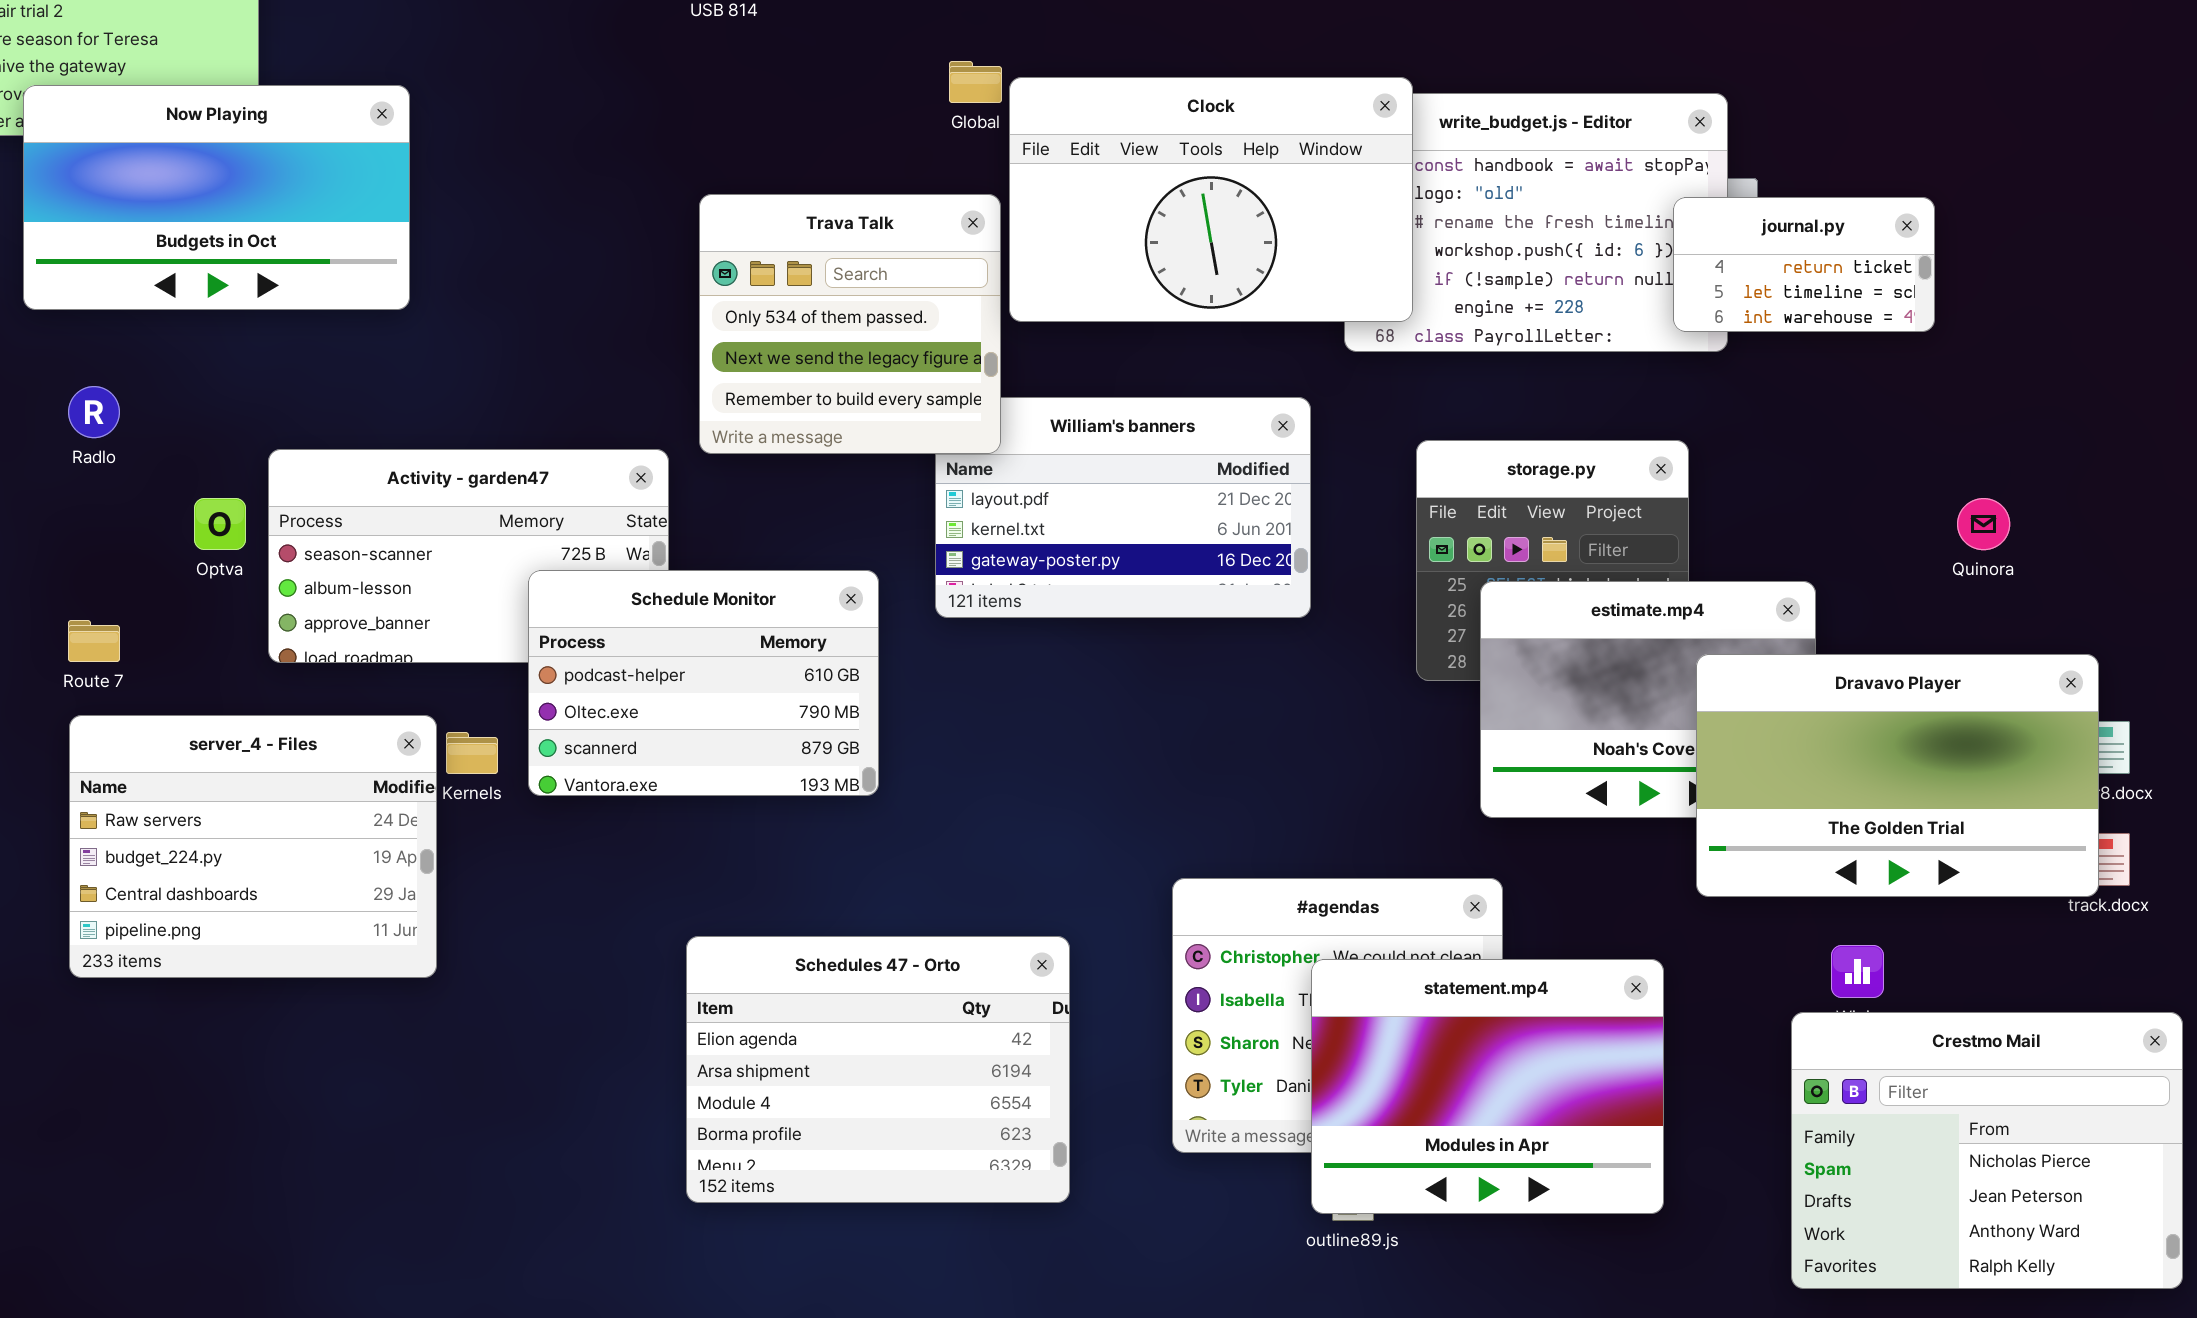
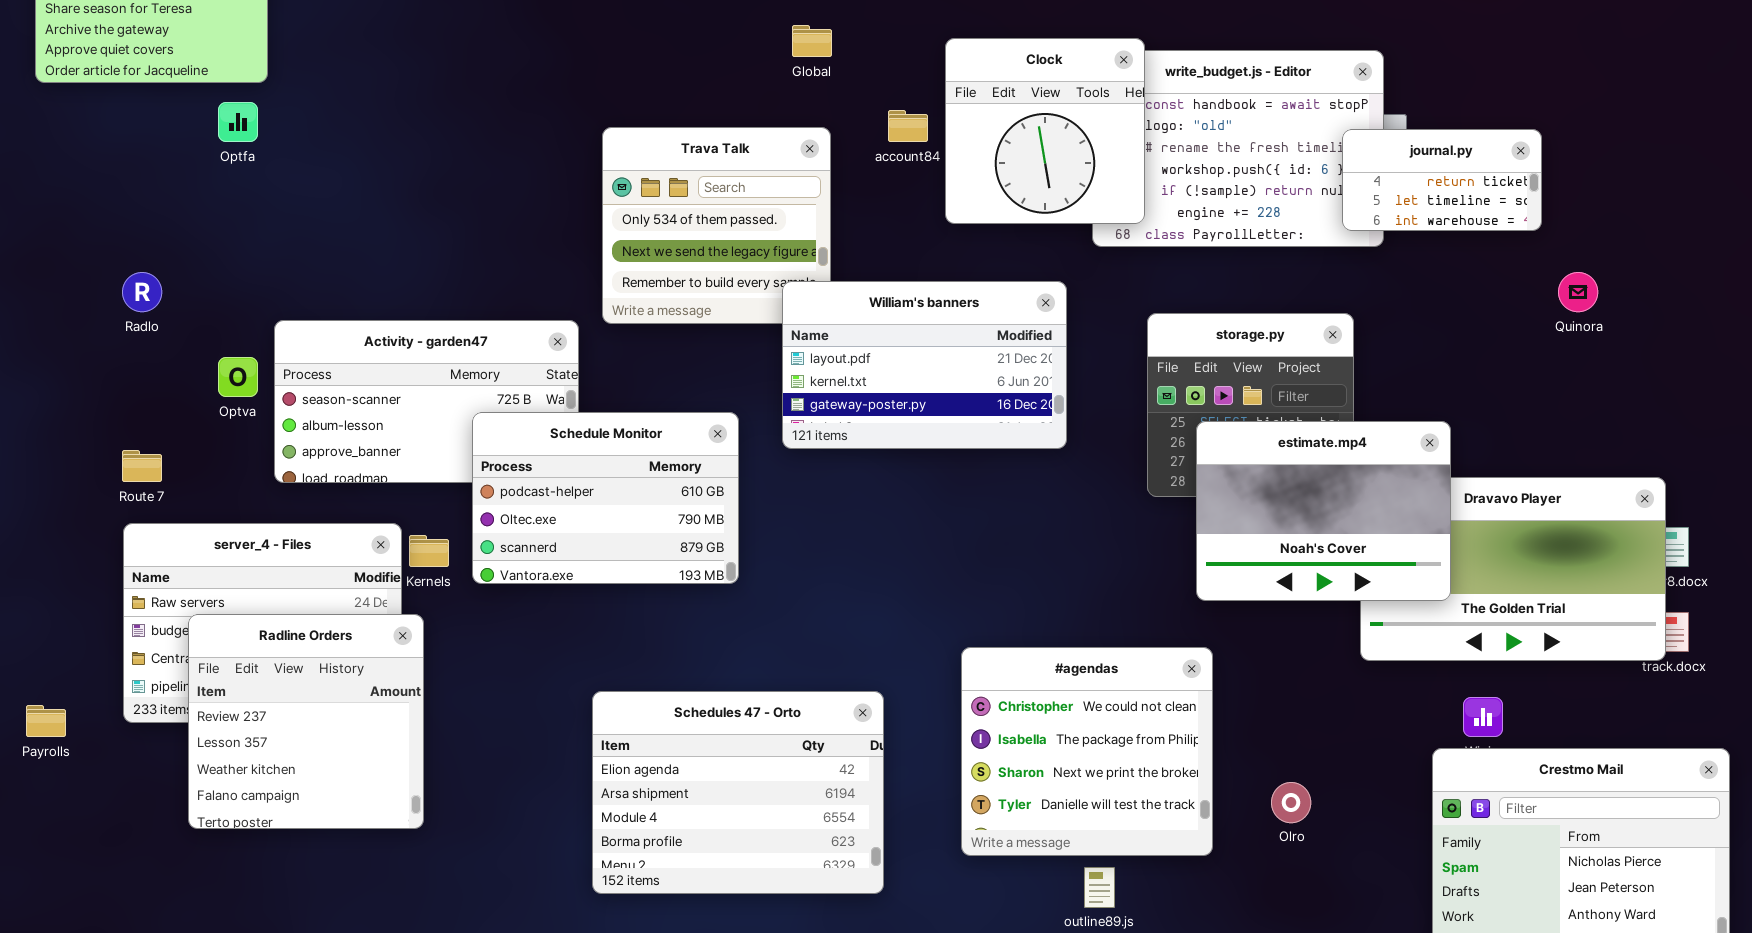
Clock: [1009,77,1413,322] -> [945,38,1145,224], resized
Now Playing: [23,85,410,310] -> none, closed
William's banners: [935,397,1311,618] -> [782,281,1067,449], raised
Quinora: [1957,498,2010,550] -> [1558,272,1598,312], moved
estimate.mp4: [1480,581,1816,818] -> [1196,421,1451,601], raised
Radline Orders: none -> [188,614,424,829], opened
statement.mp4: [1311,959,1664,1214] -> none, closed

